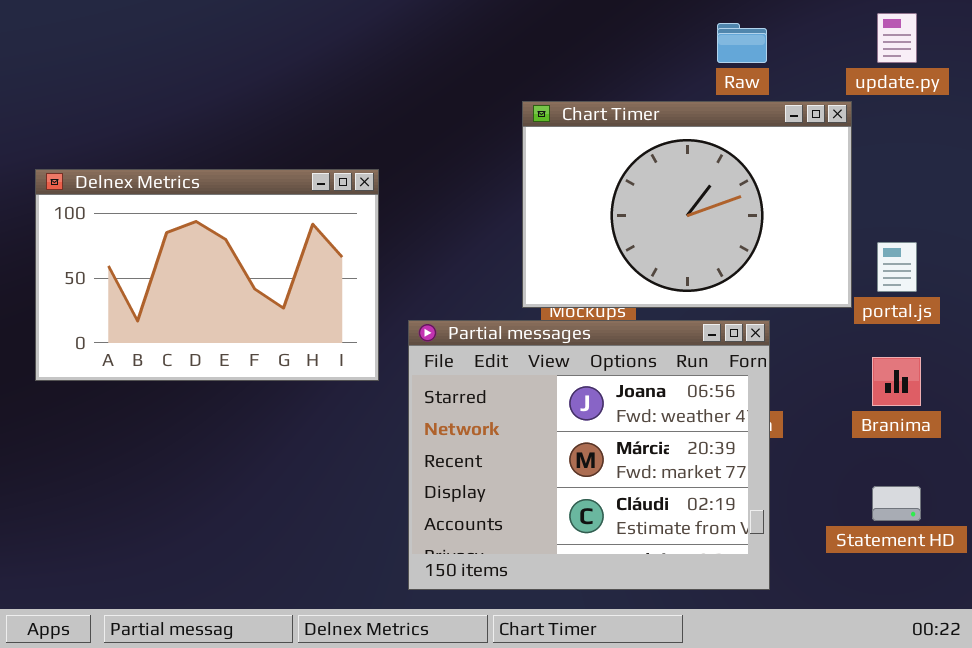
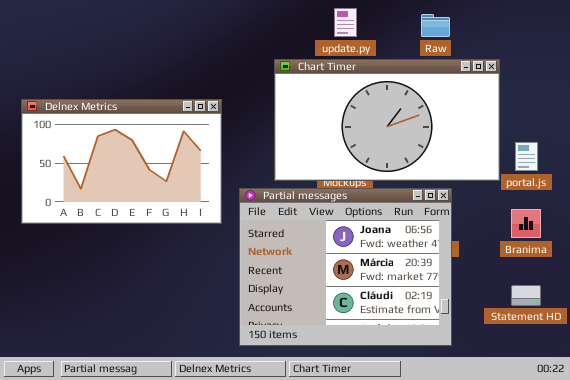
update.py: [877,13,917,63] -> [334,8,357,37], moved
Chart Timer: [522,101,852,308] -> [274,59,500,181], resized

